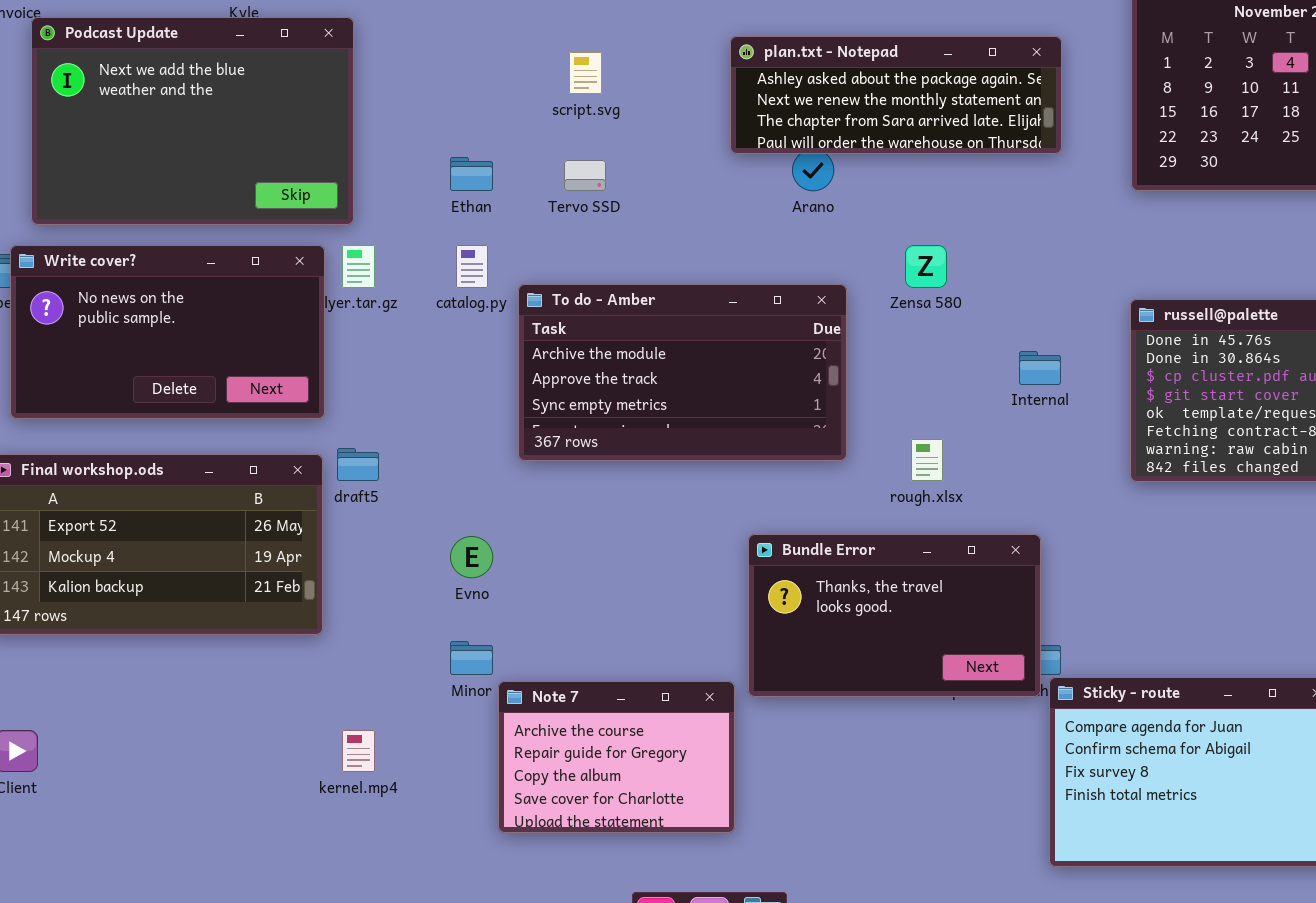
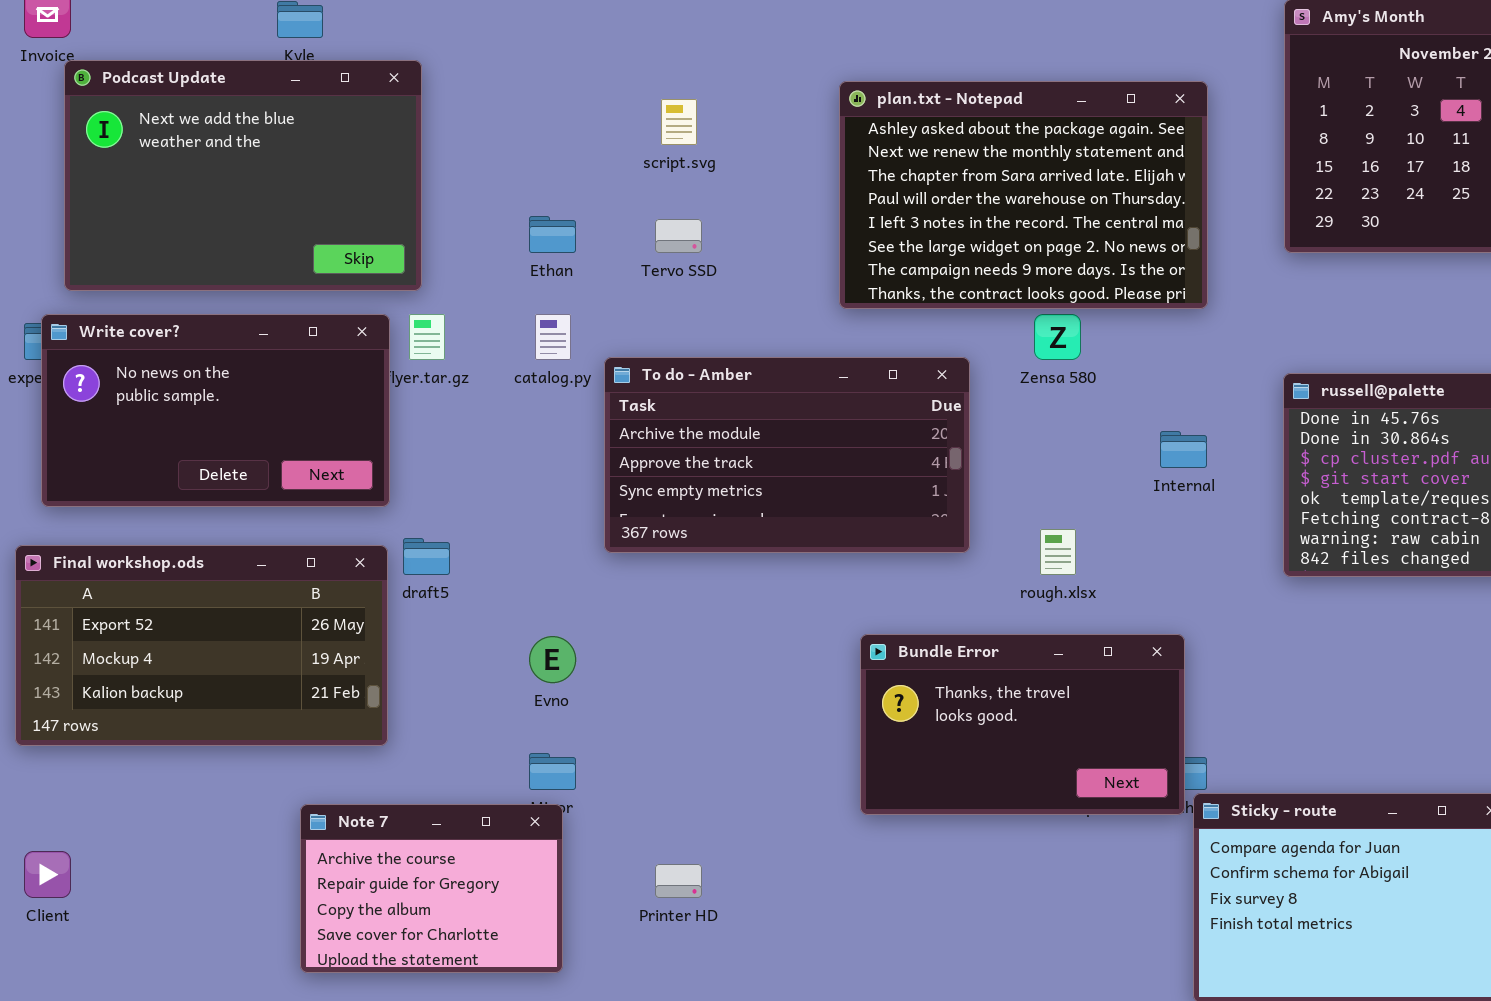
plan.txt - Notepad: [730,36,1062,154] -> [839,81,1208,309], resized
Note 7: [498,681,735,833] -> [300,804,563,973], moved

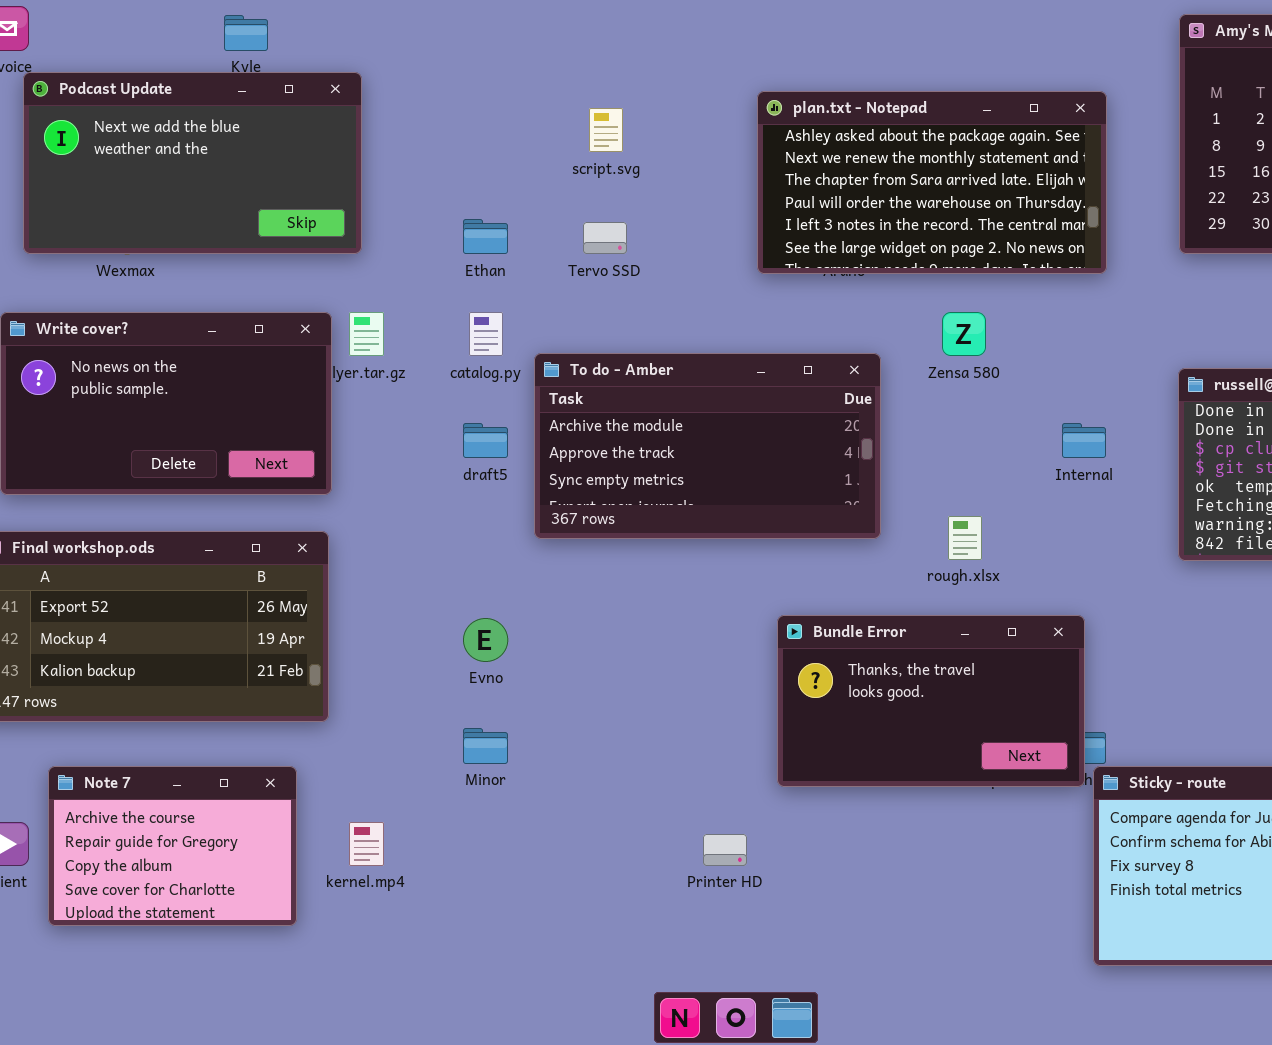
Podcast Update: [64,60,422,291] -> [23,72,362,254], resized
plan.txt - Notepad: [839,81,1208,309] -> [757,91,1107,274], resized
draft5: [403,538,450,575] -> [463,423,508,458], moved
Note 7: [300,804,563,973] -> [48,766,297,926], moved
Printer HD: [655,864,702,898] -> [703,834,747,866], moved

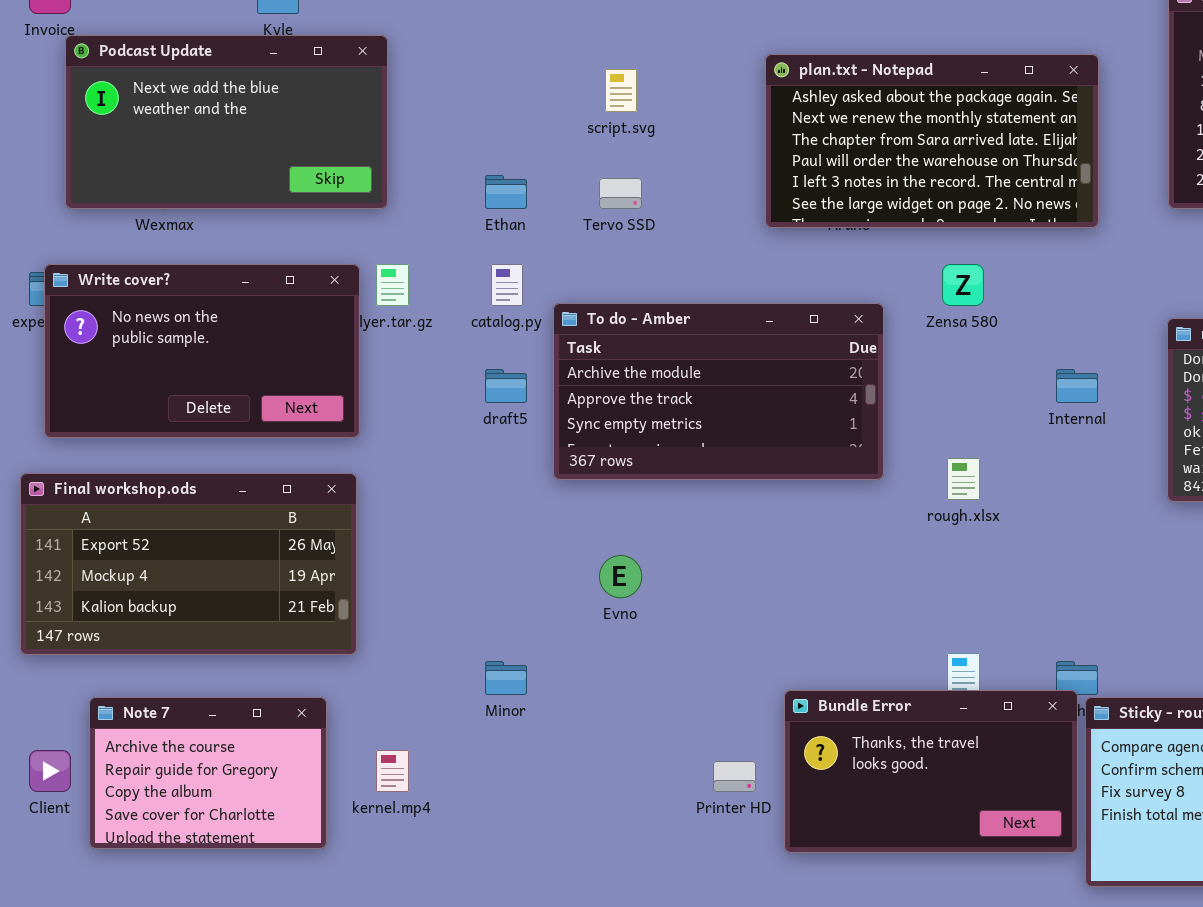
Bundle Error: [777,615,1085,787] -> [784,690,1078,853], moved
Evno: [463,618,508,662] -> [599,555,642,598], moved

